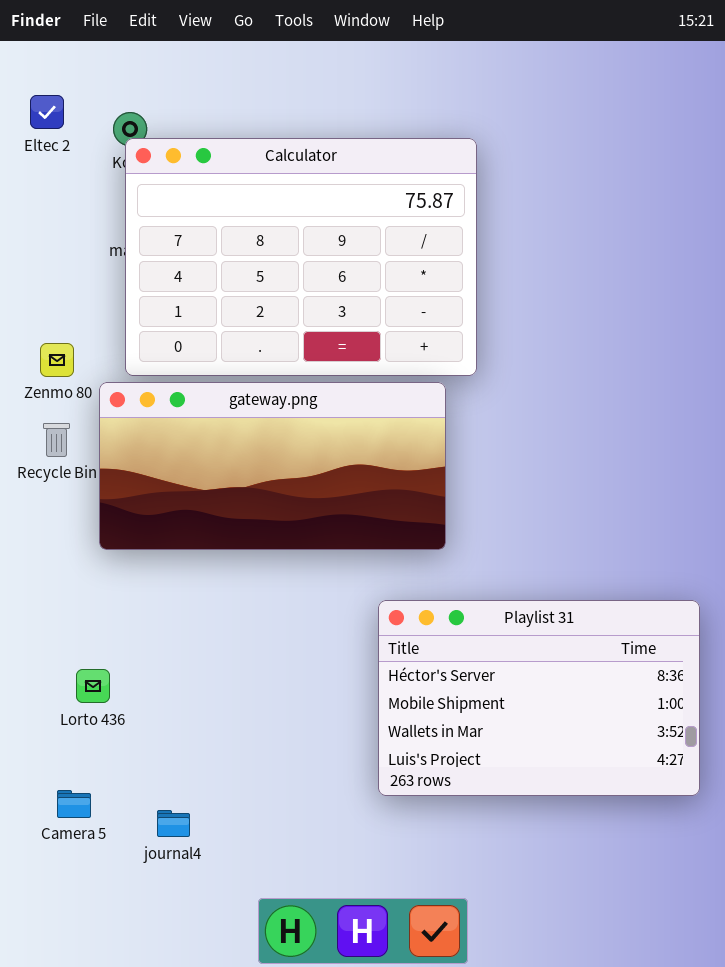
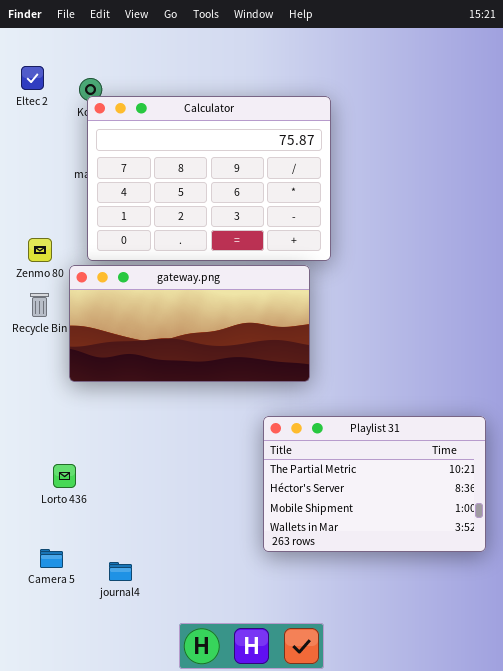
Playlist 31: [378,600,700,796] -> [263,416,486,552], scrolled up 1 row

